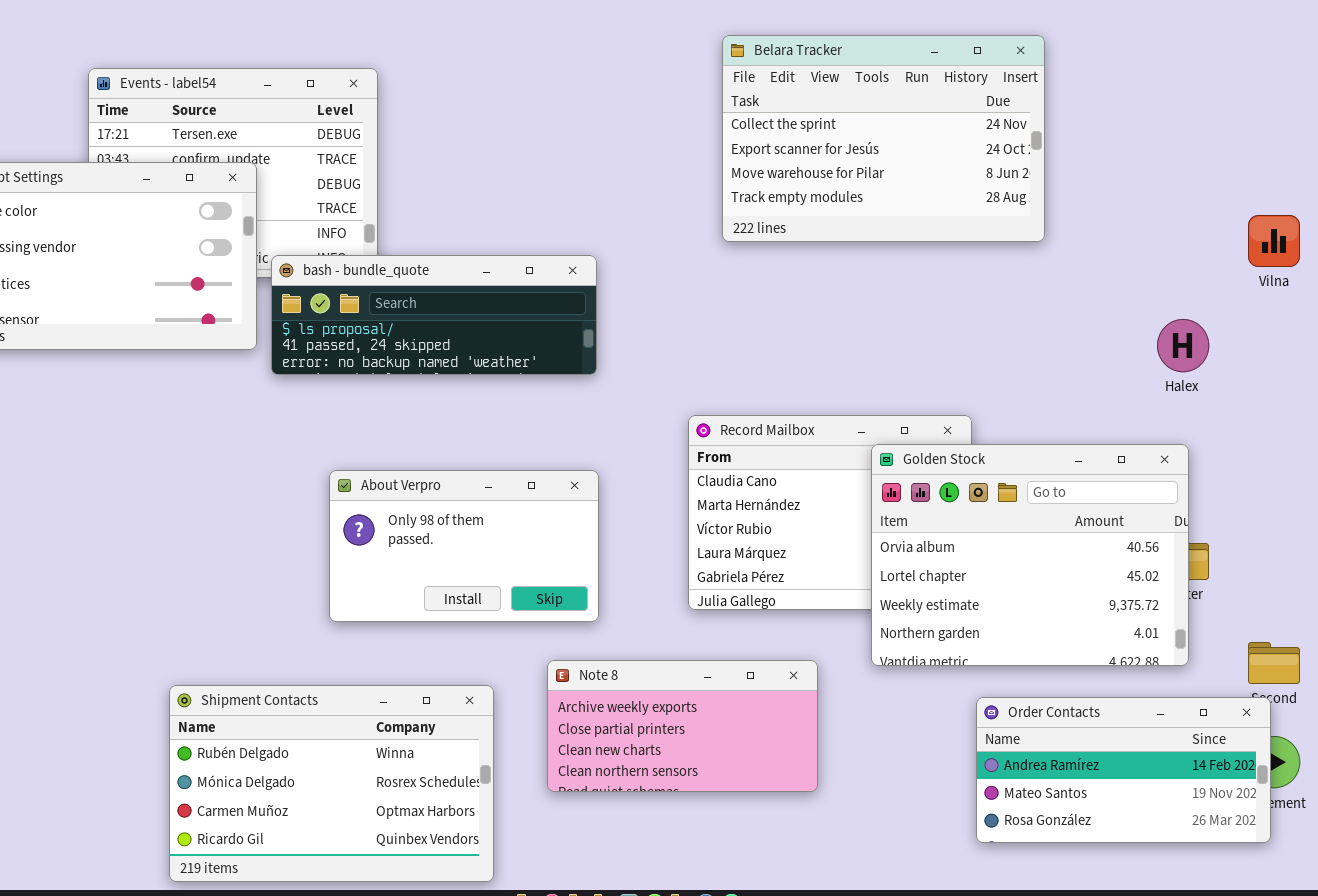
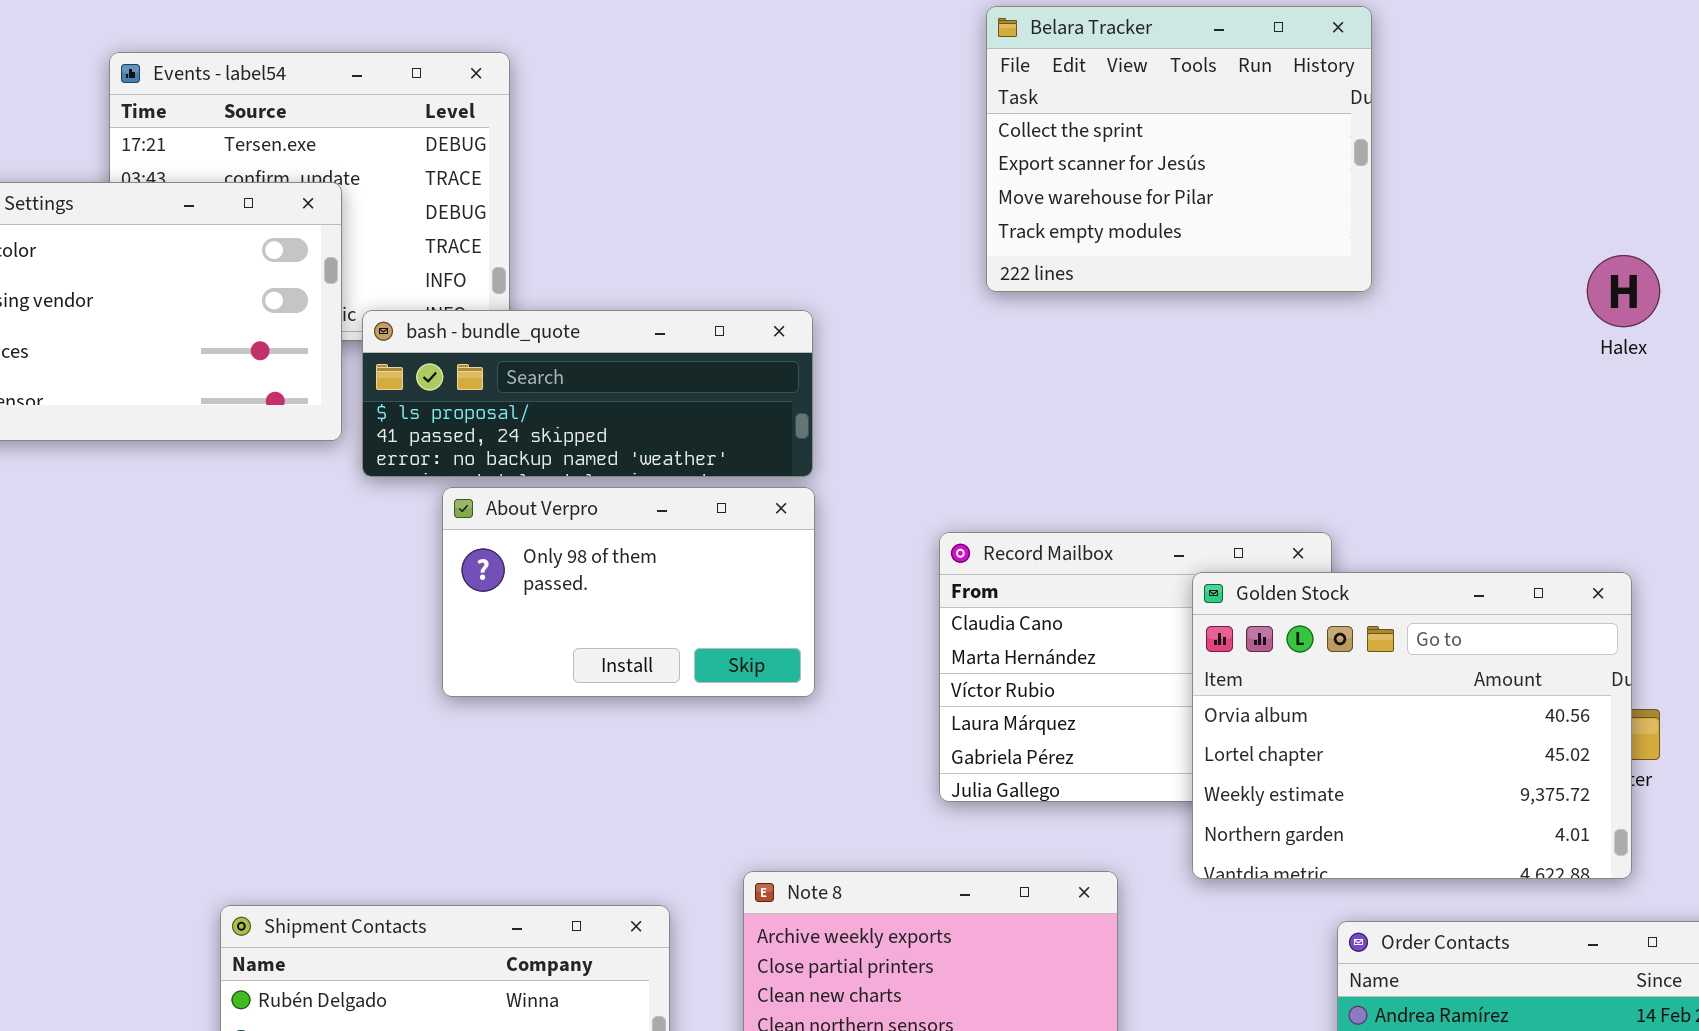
Belara Tracker: [722,35,1045,242] -> [986,6,1372,292], resized
Halex: [1157,319,1209,372] -> [1587,255,1660,327], moved
About Verpro: [329,470,599,622] -> [442,487,815,697], moved

